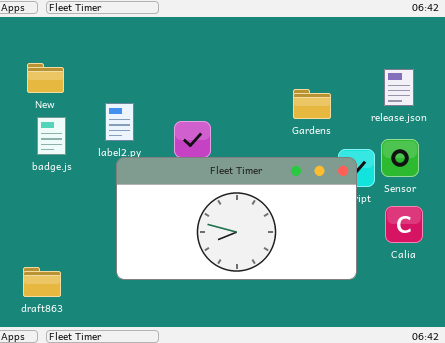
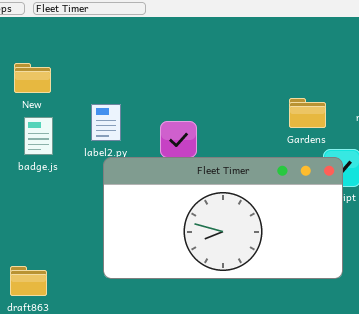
Gardens: [293,89,331,119] -> [289,98,326,128], moved

